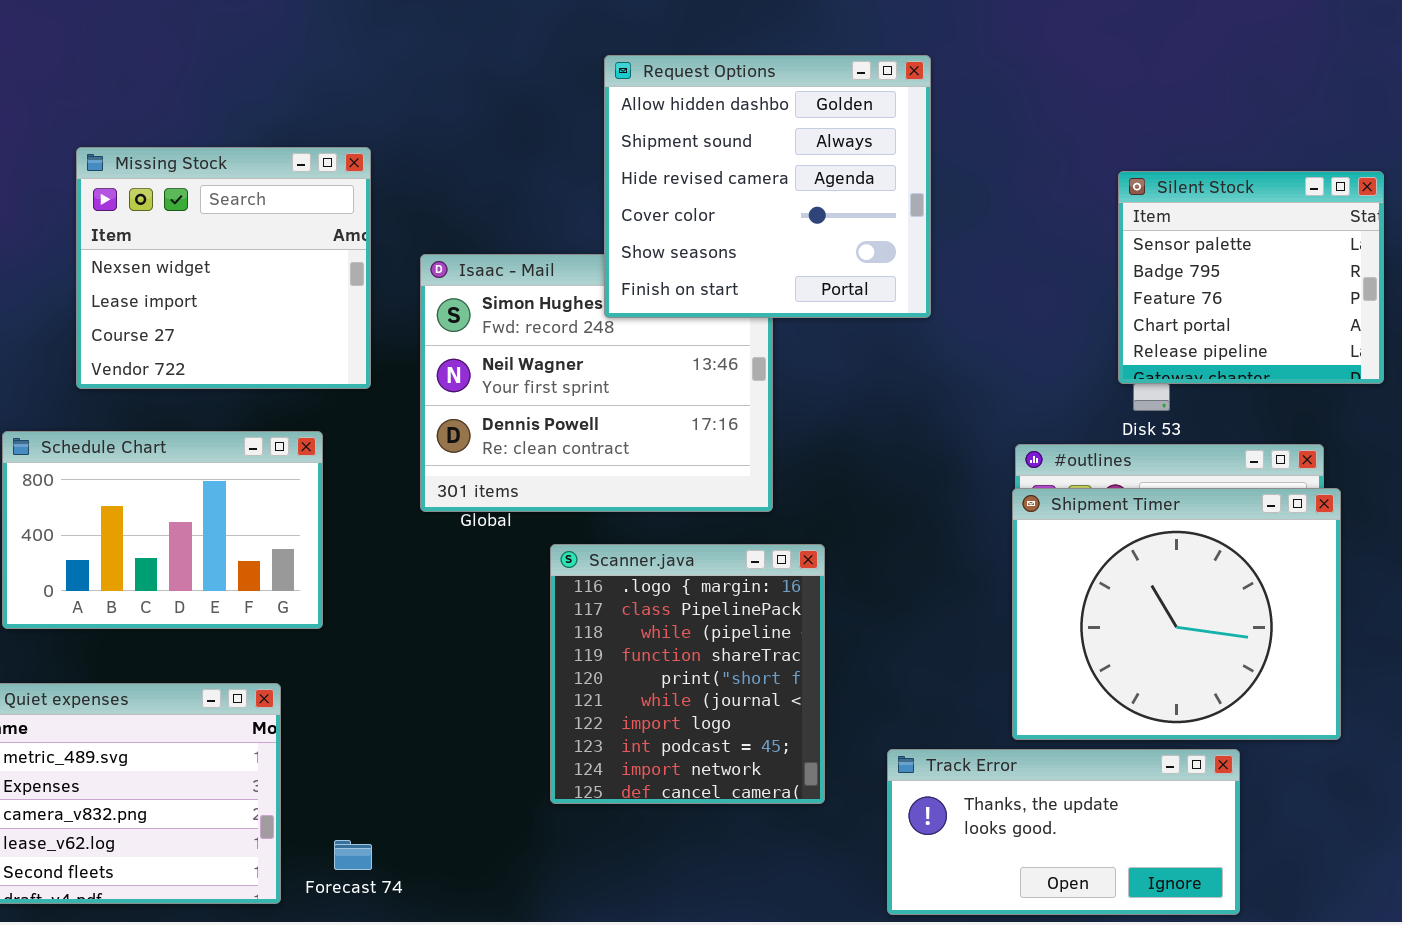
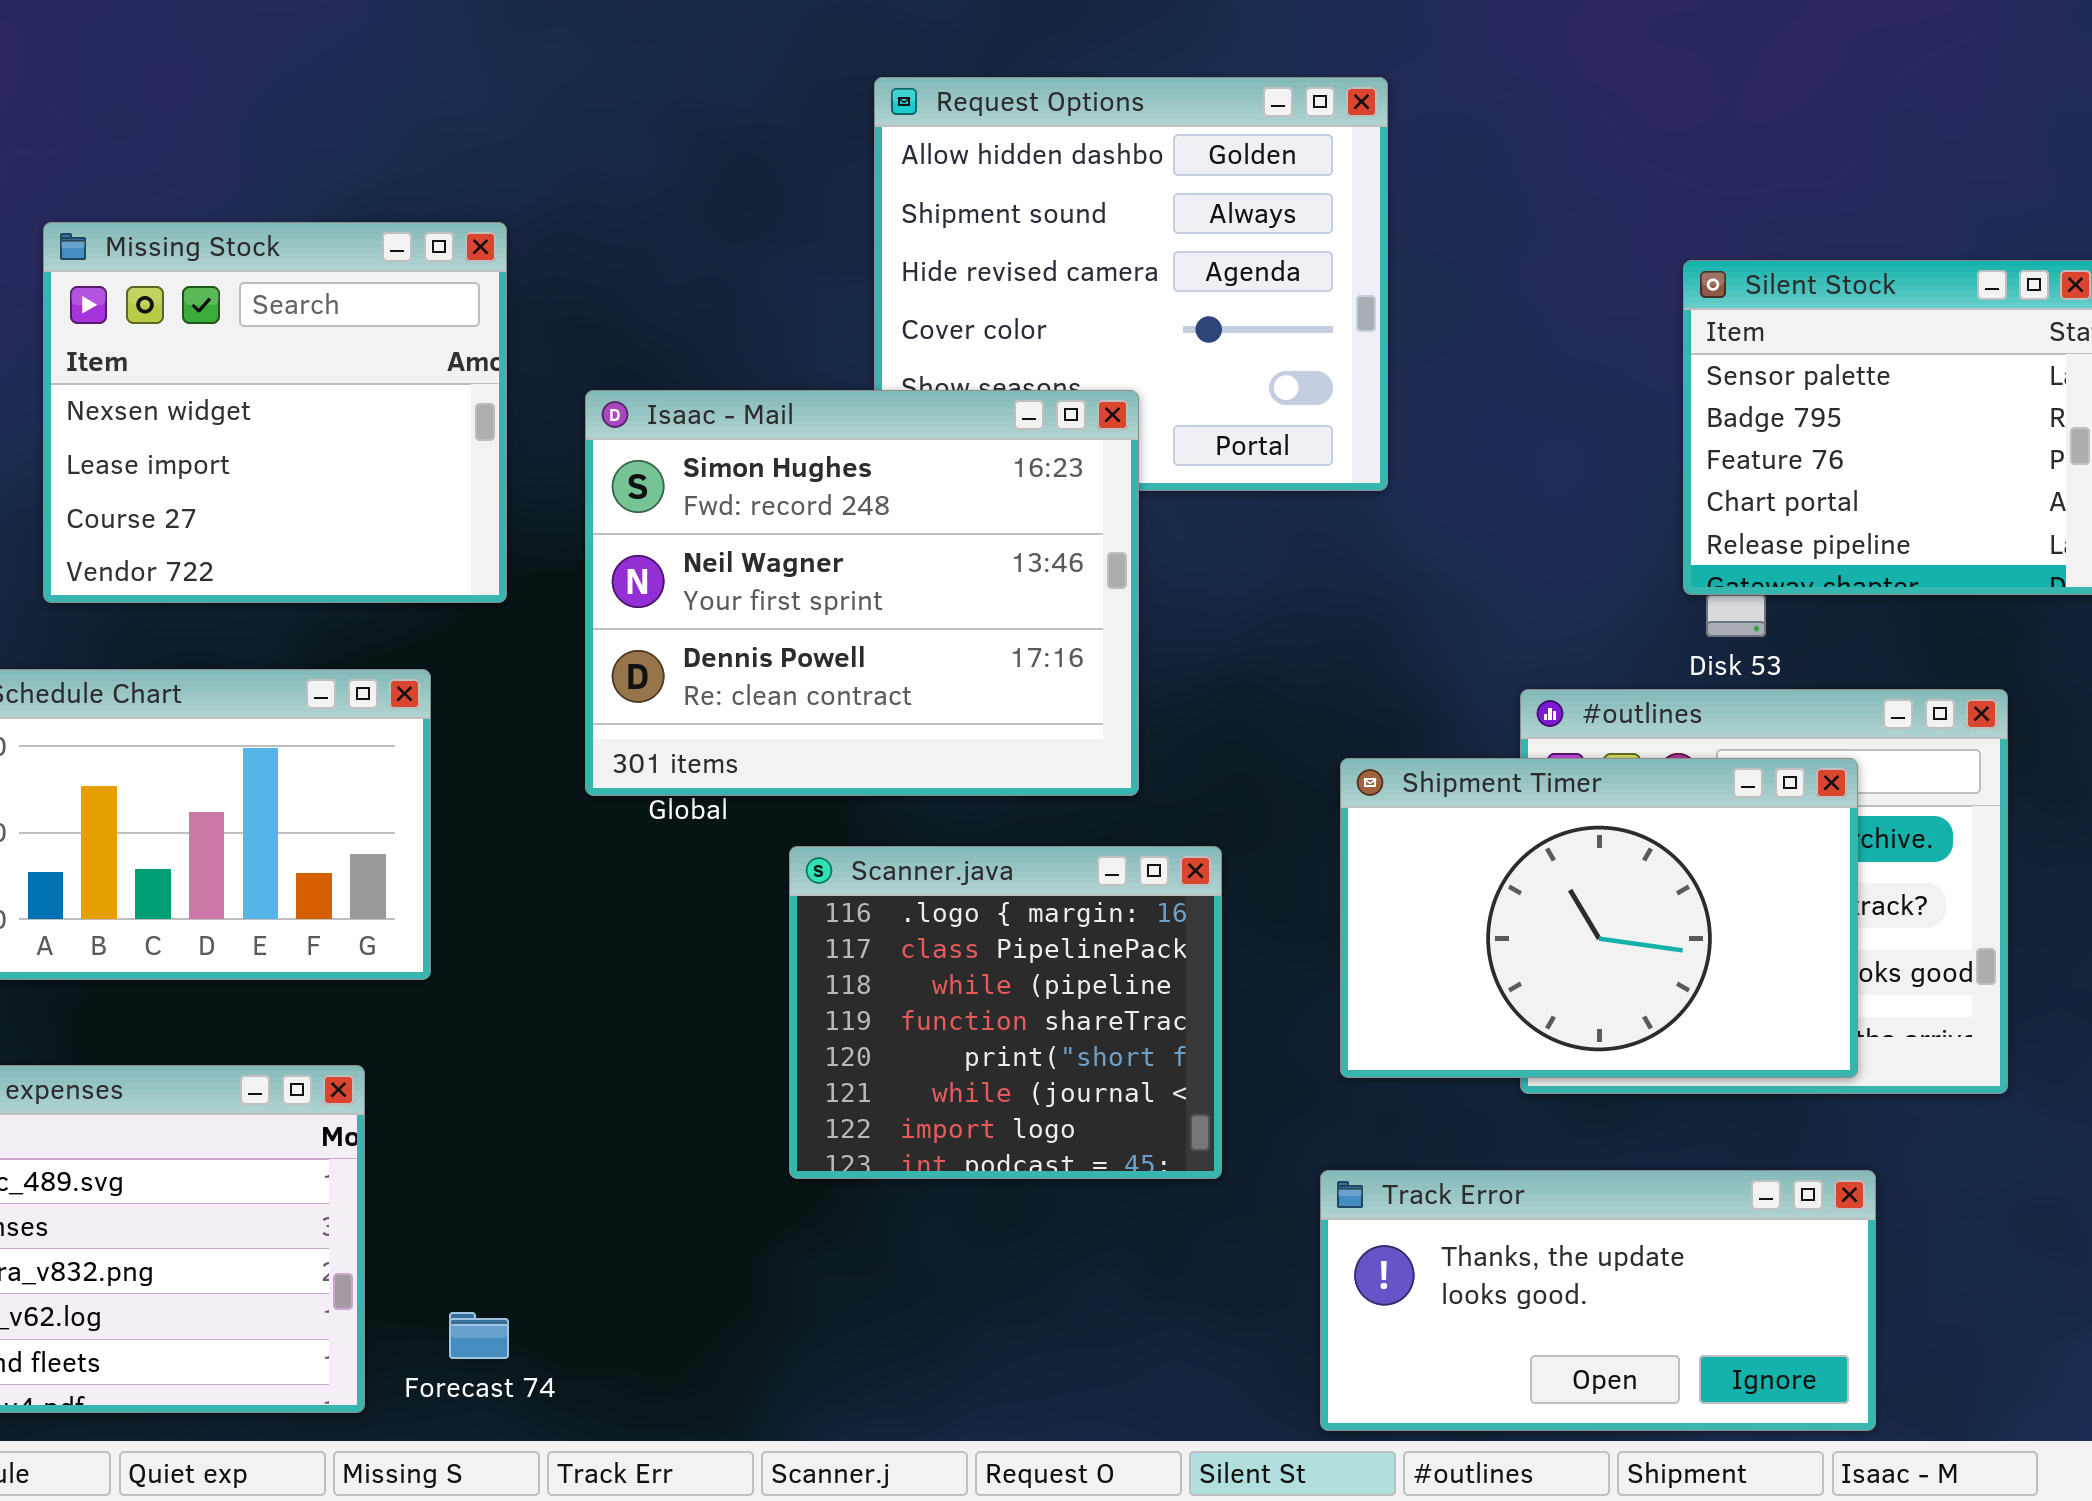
Isaac - Mail: [420,254,773,512] -> [585,390,1139,796], raised
Shipment Timer: [1012,488,1341,740] -> [1340,758,1858,1078], moved, resized
Scanner.java: [550,544,825,804] -> [789,846,1222,1179], resized

